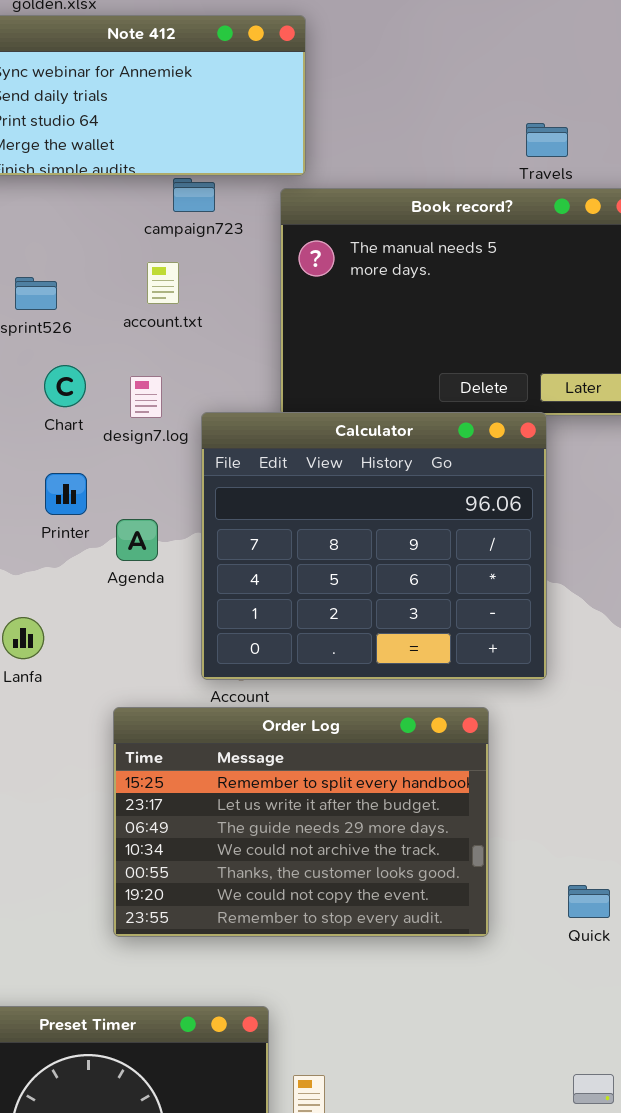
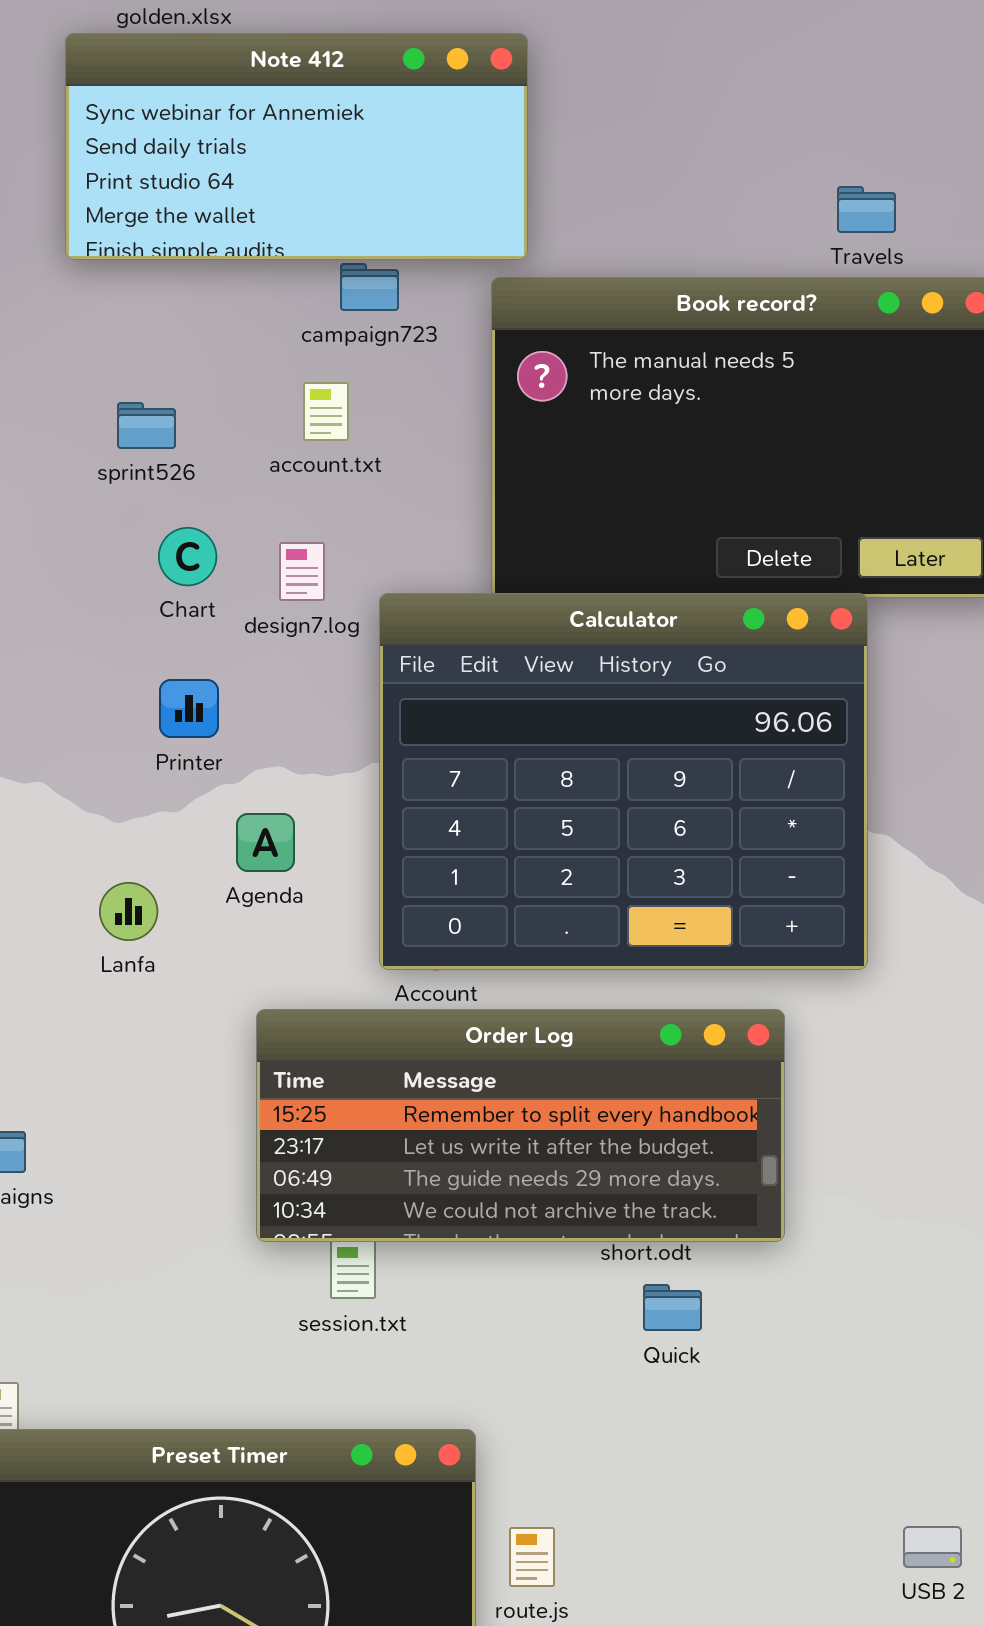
Agenda: [116,519,158,561] -> [236,813,295,872], moved
Order Log: [113,707,489,937] -> [256,1009,785,1242], resized
Quick: [568,885,610,918] -> [643,1284,702,1331], moved

